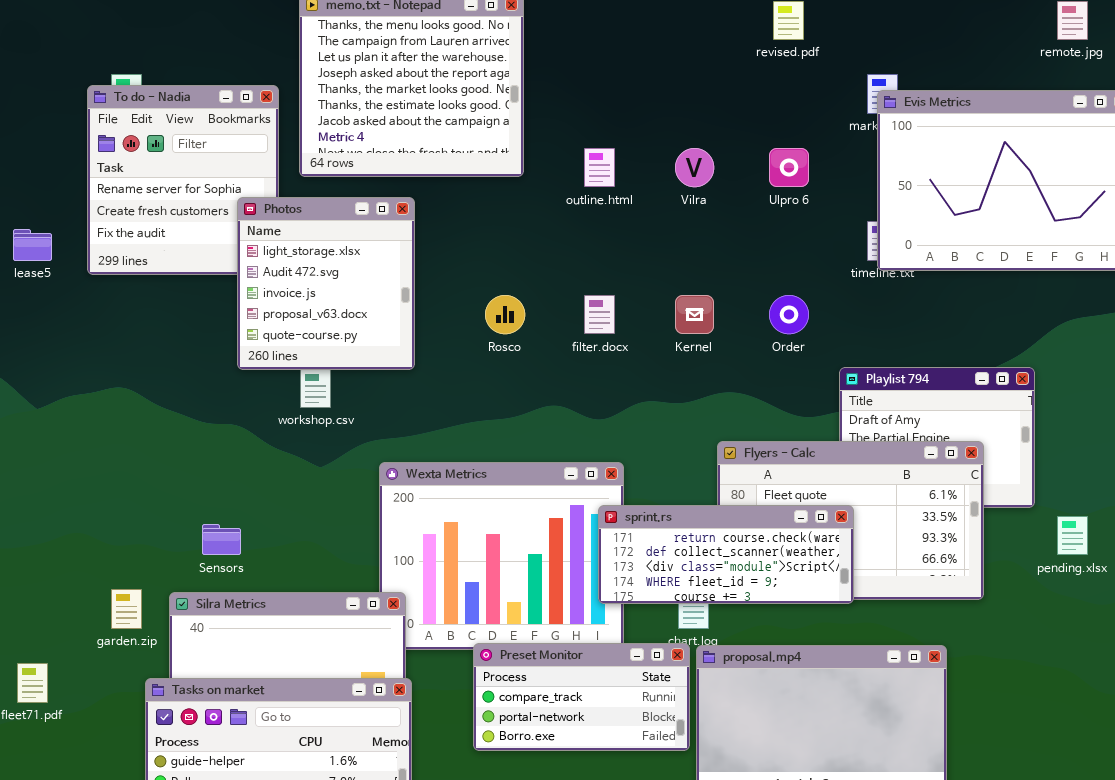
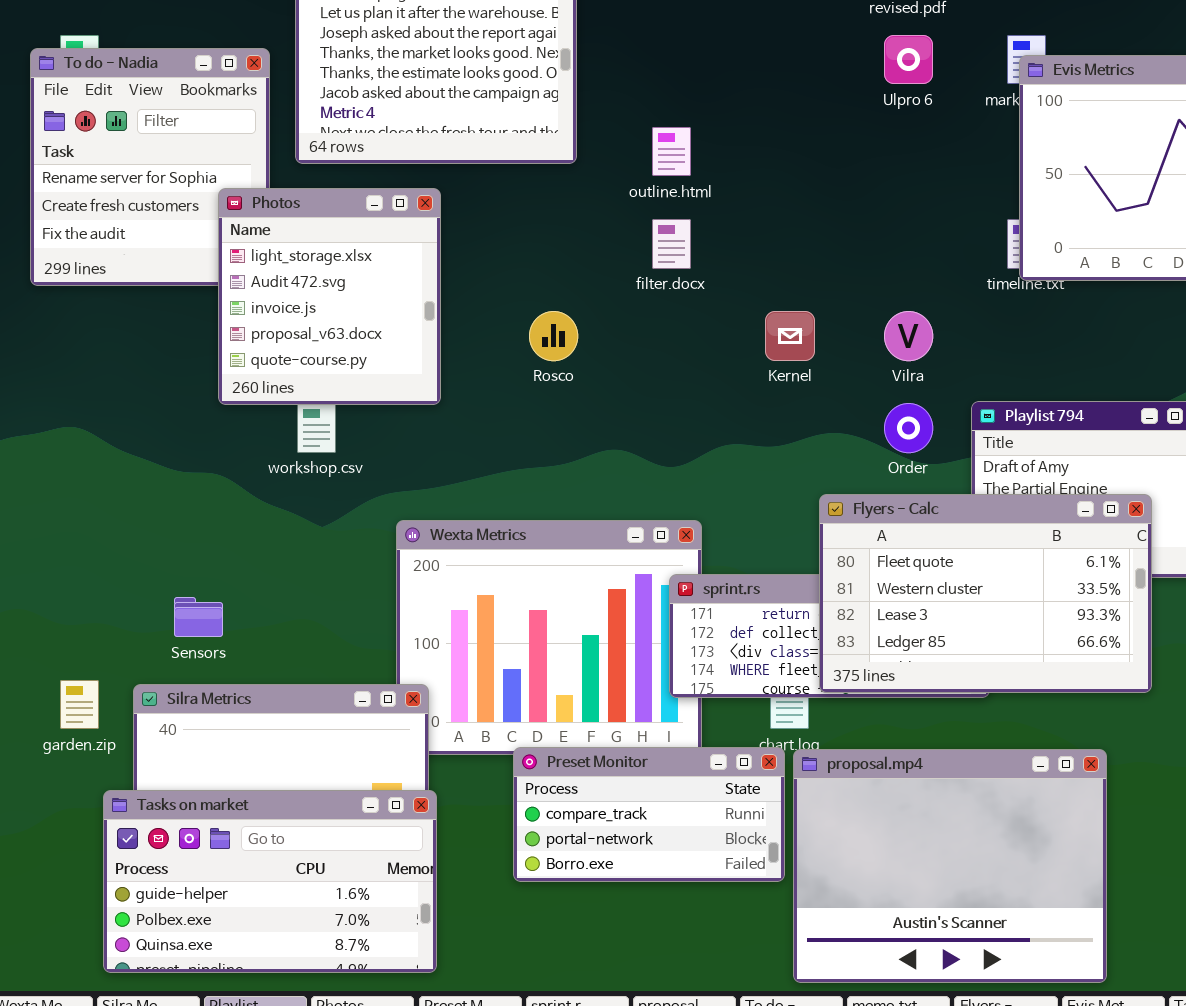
Vilra: [675,148,714,187] -> [884,311,933,361], moved
Ulpro 6: [769,148,809,187] -> [884,35,933,84], moved
filter.docx: [584,295,615,334] -> [652,219,691,269], moved
Order: [769,295,809,334] -> [884,403,933,453], moved
Flyers - Calc: [717,441,984,600] -> [819,494,1152,693], raised

